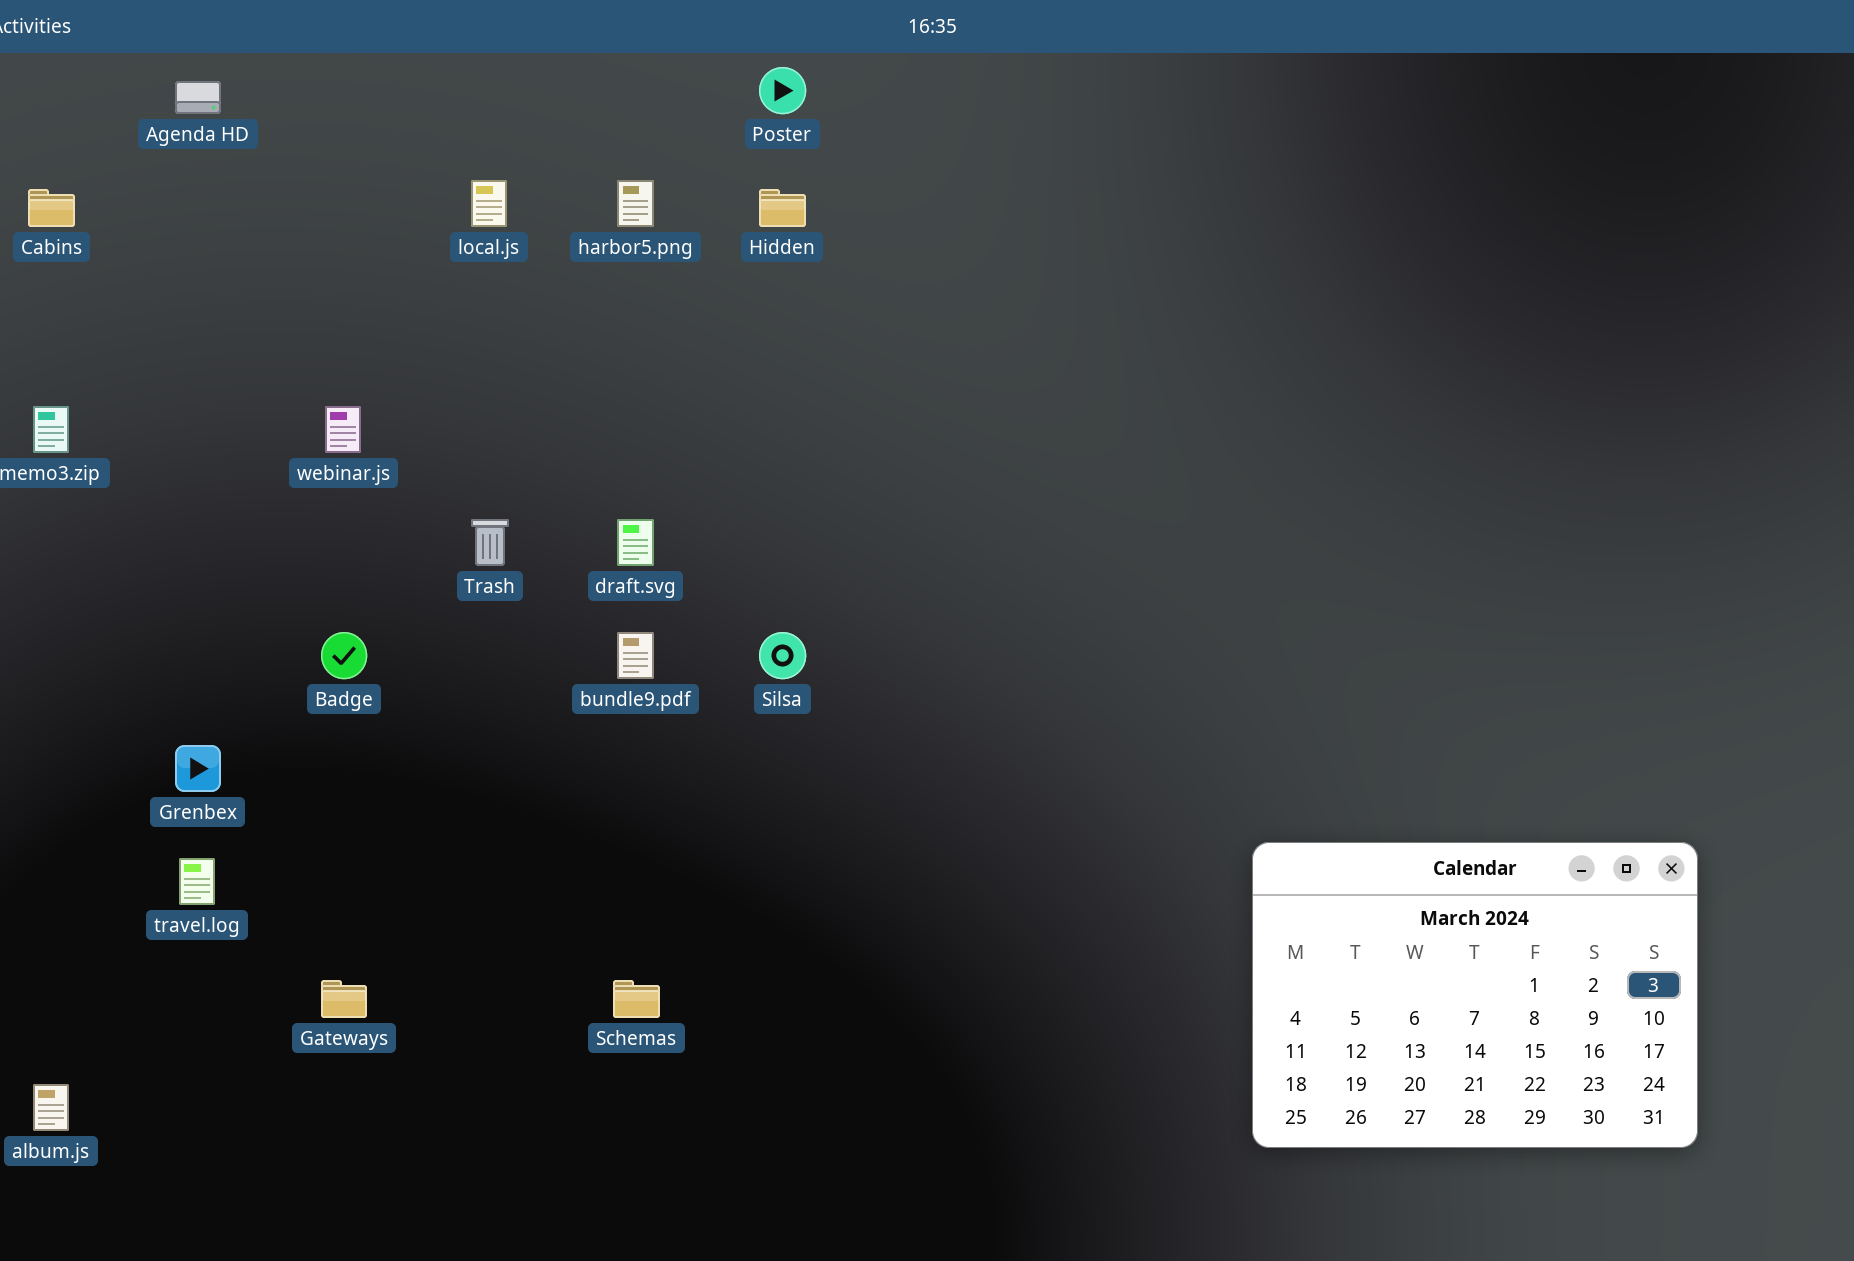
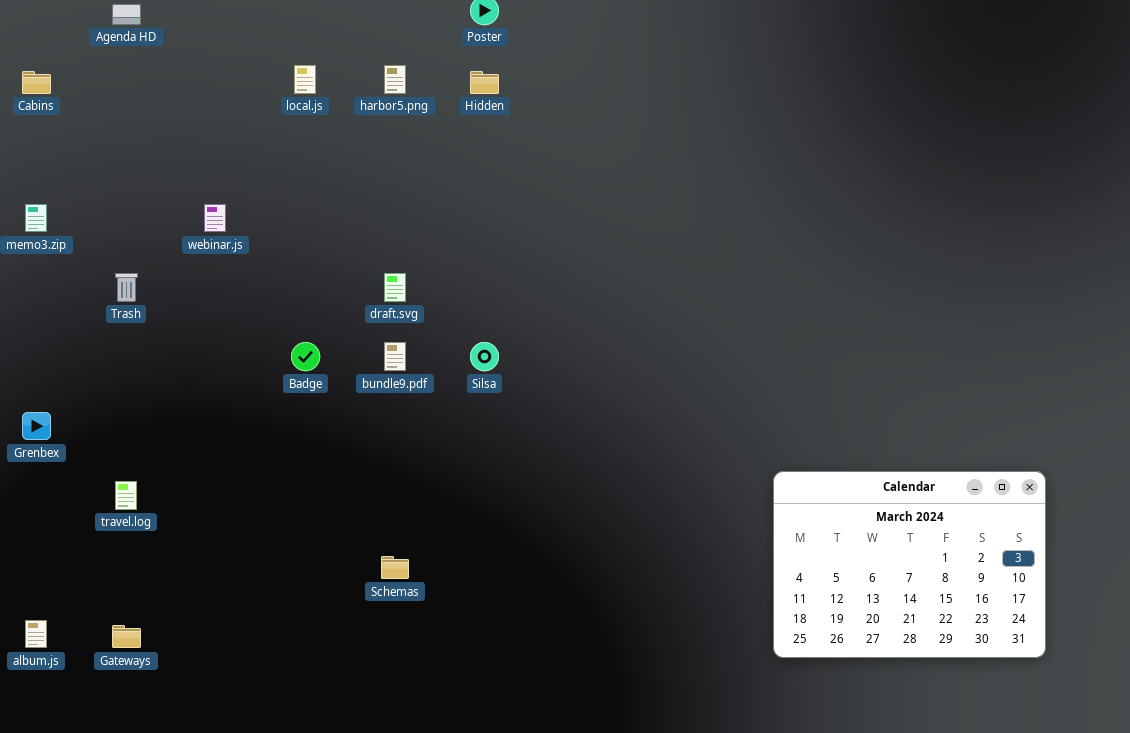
Trash: [471,519,509,566] -> [115,273,138,302], moved
Badge: [321,632,367,679] -> [291,342,320,371], moved
Grenbex: [175,745,221,792] -> [22,412,51,440], moved
Gateways: [321,980,367,1018] -> [112,625,141,648], moved

